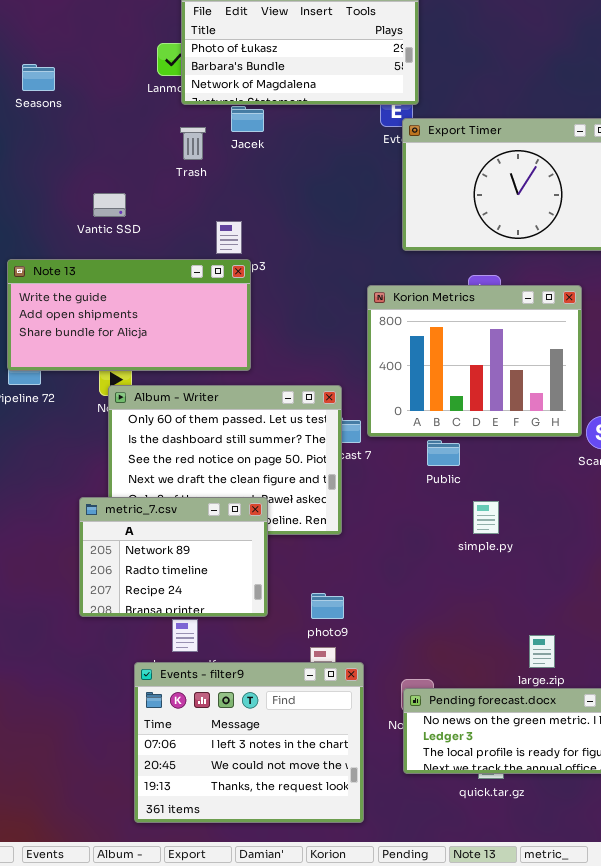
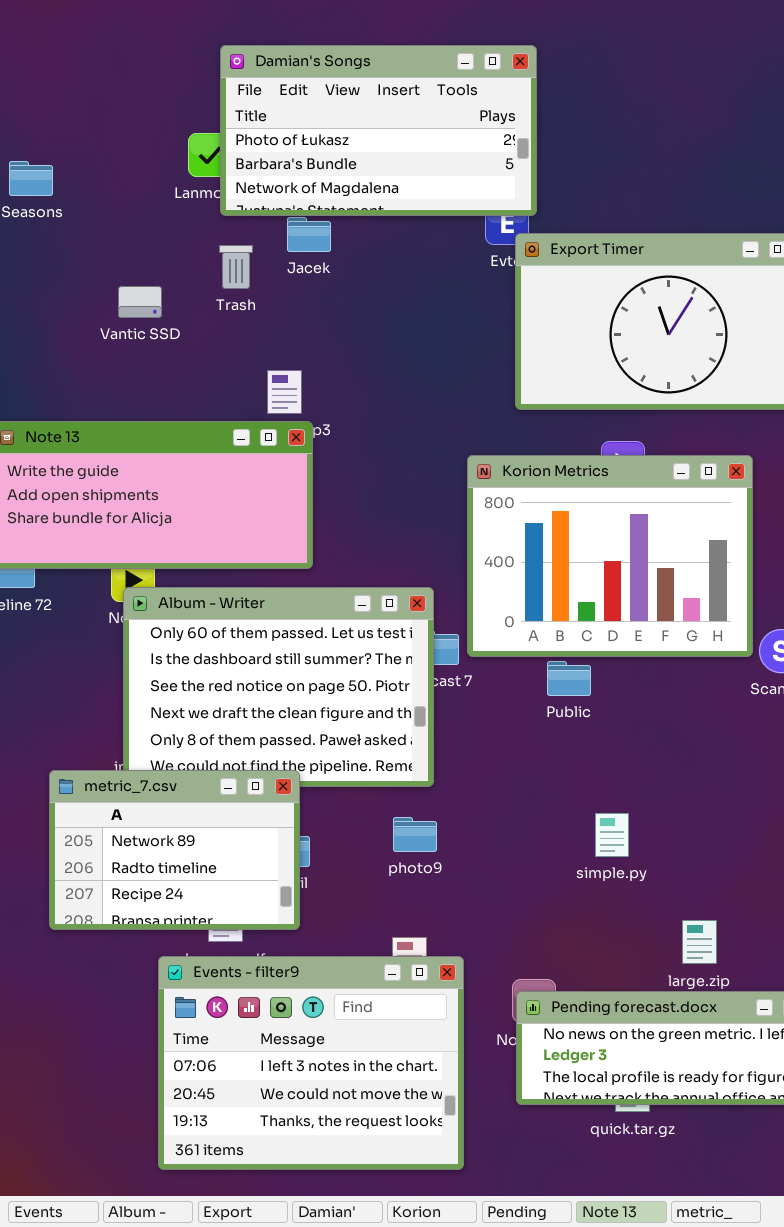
Vantic SSD: [93,193,126,217] -> [118,286,162,318], moved
metric_7.csv: [79,497,268,617] -> [49,770,300,930], moved
simple.py: [473,501,499,534] -> [595,813,629,857], moved
photo9: [311,593,344,619] -> [393,817,437,852], moved

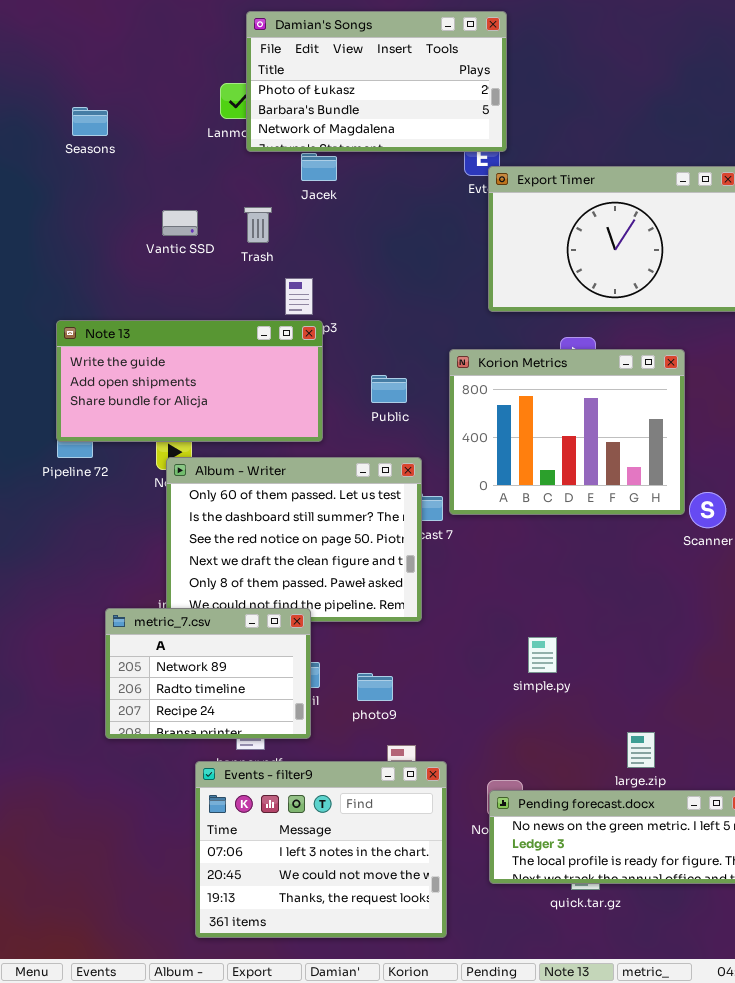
Trash: [219,245,253,289] -> [244,207,272,243], moved
Public: [547,661,591,696] -> [371,375,407,403], moved
simple.py: [595,813,629,857] -> [528,637,557,673], moved
photo9: [393,817,437,852] -> [357,673,393,701], moved

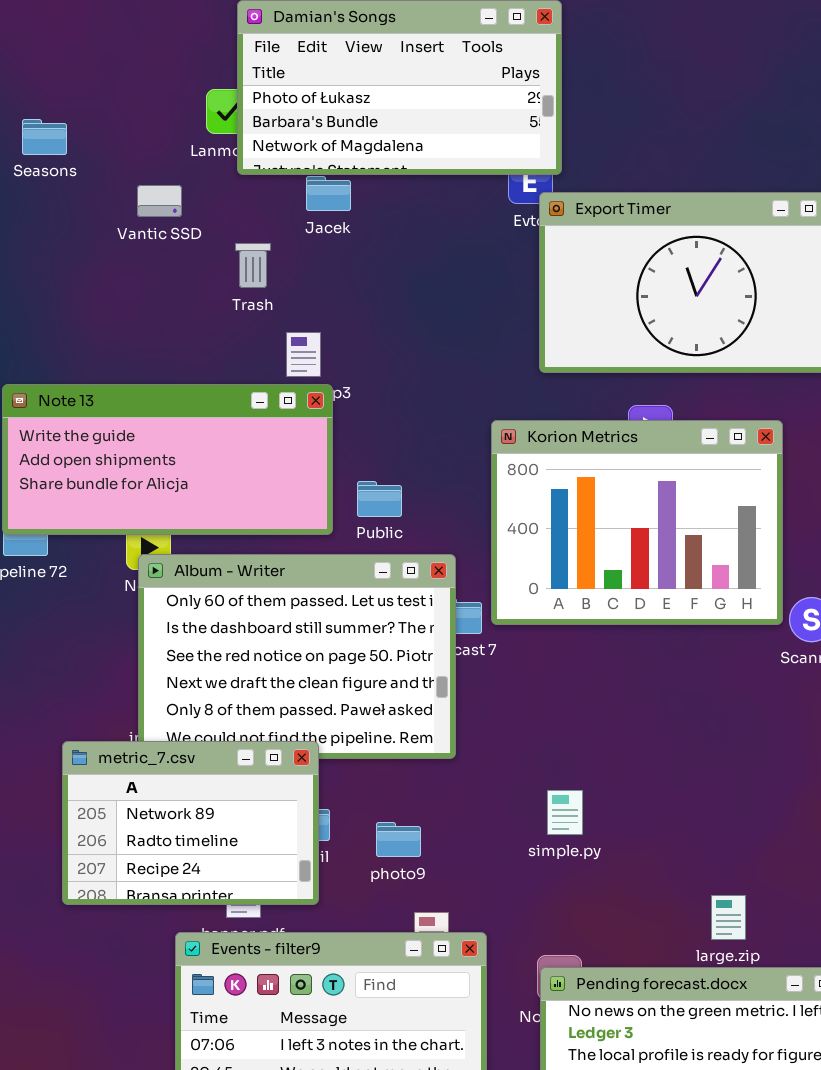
Vantic SSD: [162,210,198,236] -> [137,185,182,217], moved
Public: [371,375,407,403] -> [357,481,402,517], moved
simple.py: [528,637,557,673] -> [547,790,583,835], moved

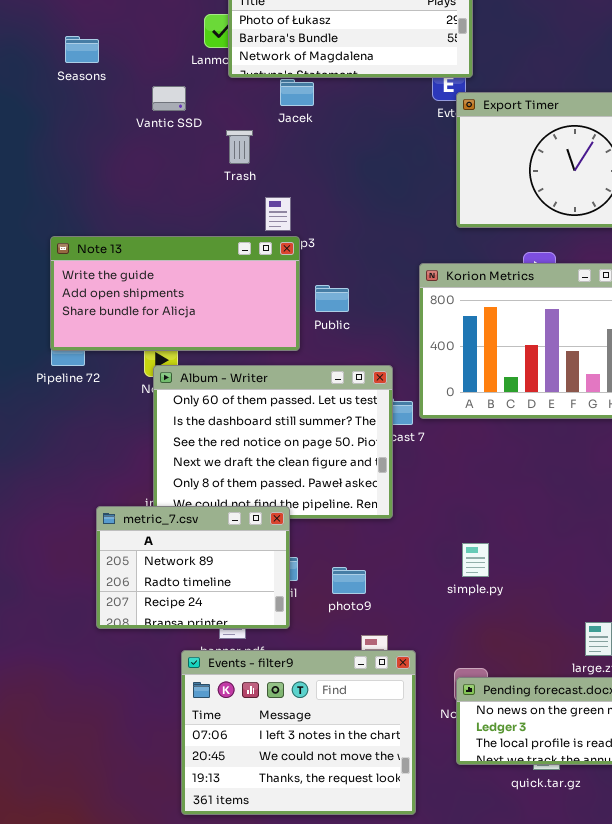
Public: [357,481,402,517] -> [315,285,349,312], moved

